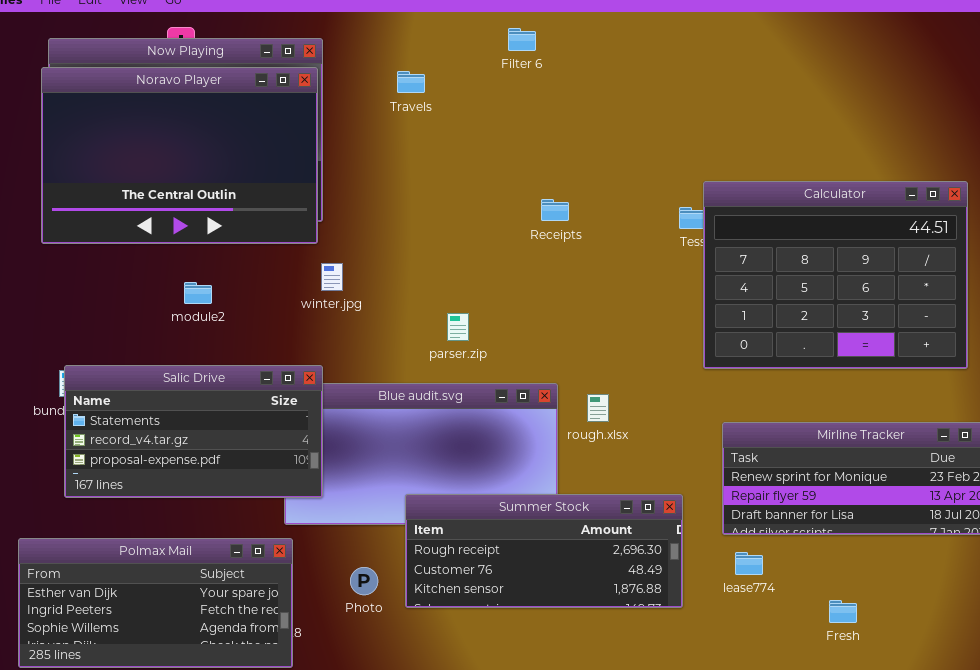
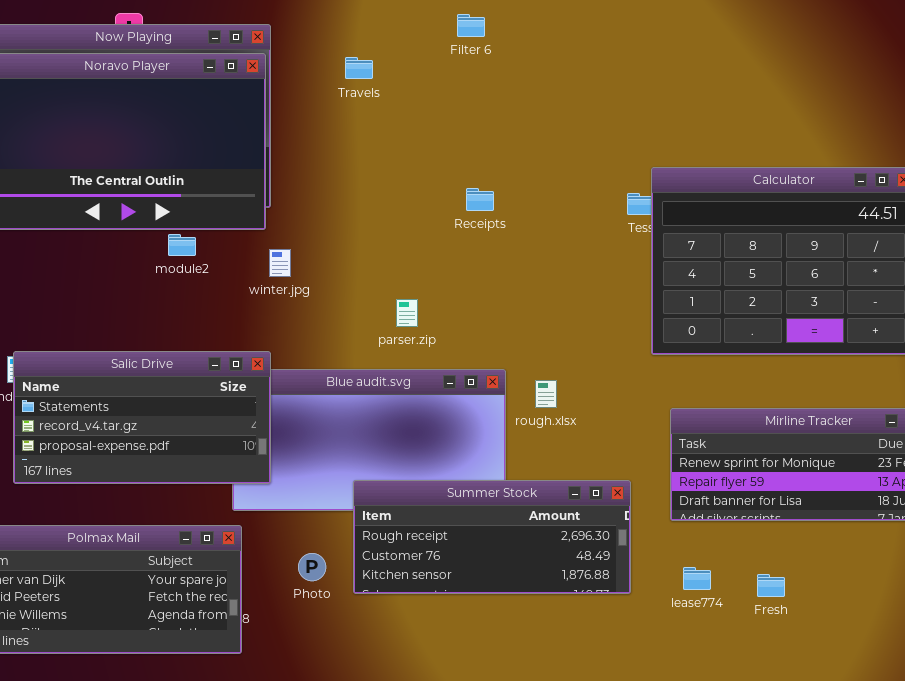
Receipts: [541,199,569,221] -> [466,188,494,211], moved
module2: [184,282,212,304] -> [168,234,196,256], moved
lease774: [735,552,763,575] -> [683,567,711,590], moved
Fresh: [829,600,857,623] -> [757,574,785,597], moved

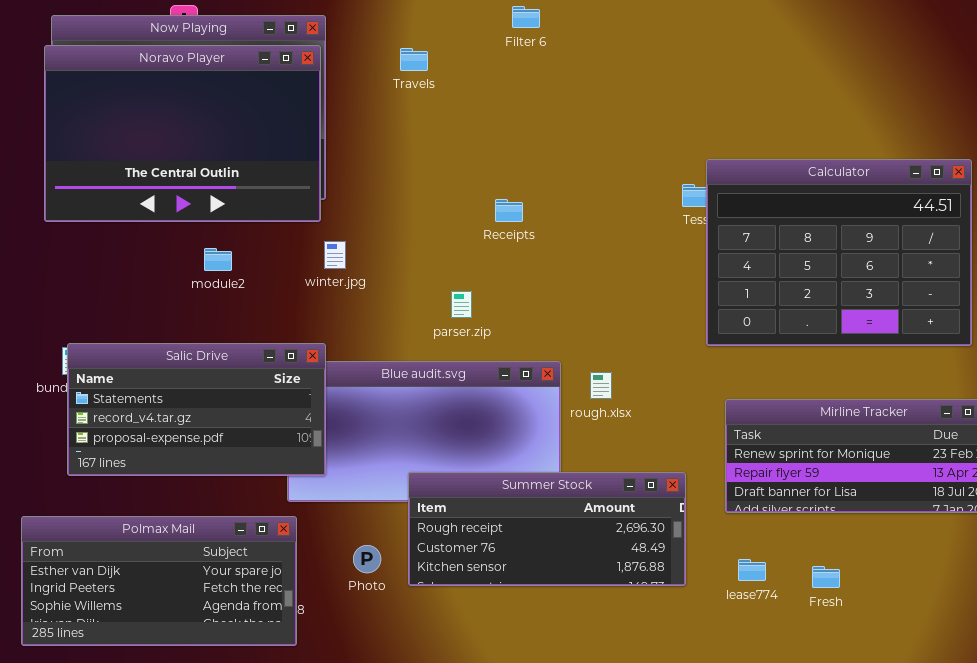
Receipts: [466,188,494,211] -> [495,199,523,222], moved
module2: [168,234,196,256] -> [204,248,232,271], moved

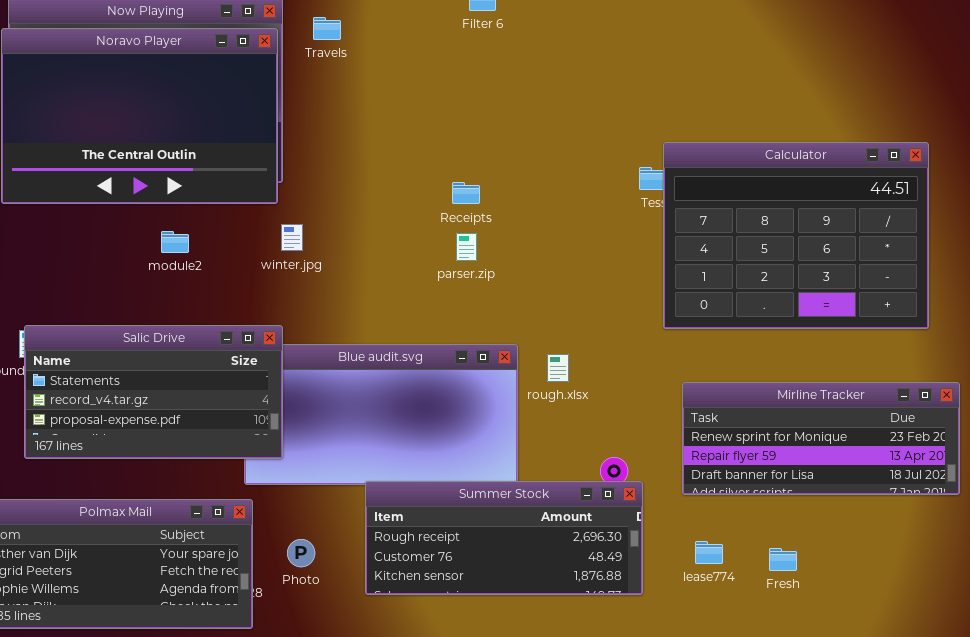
Travels: [400,48,428,71] -> [313,17,341,40], moved
parser.zip: [451,291,472,318] -> [456,233,477,261], moved
Summer Stock: [408,472,686,586] -> [365,481,643,595], moved
Photo: [353,545,381,573] -> [287,539,315,567], moved

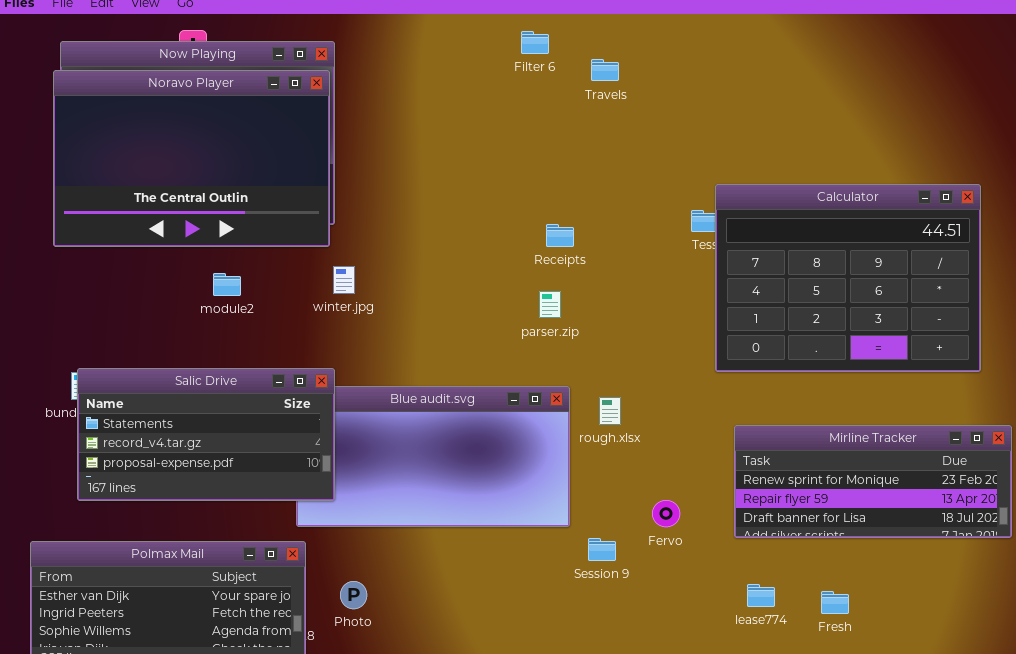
Travels: [313,17,341,40] -> [591,59,619,81], moved
Receipts: [452,182,480,204] -> [546,224,574,247], moved
parser.zip: [456,233,477,261] -> [539,291,561,318], moved
Summer Stock: [365,481,643,595] -> none, closed

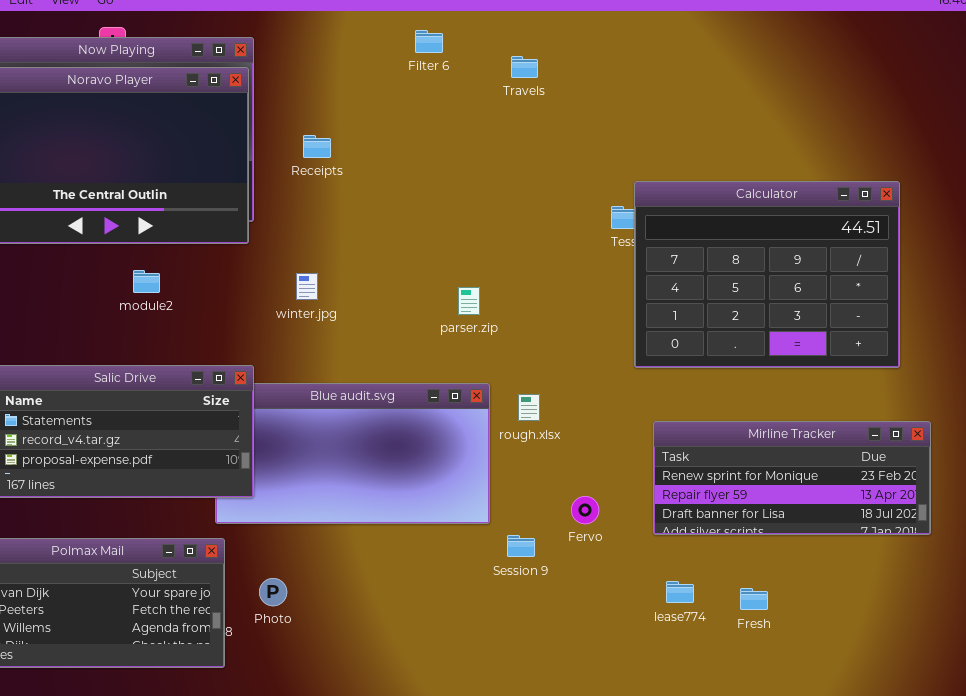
Filter 6: [521,31,549,54] -> [415,30,443,53], moved
Receipts: [546,224,574,247] -> [303,135,331,158], moved
winter.jpg: [333,266,355,294] -> [296,273,318,300], moved

